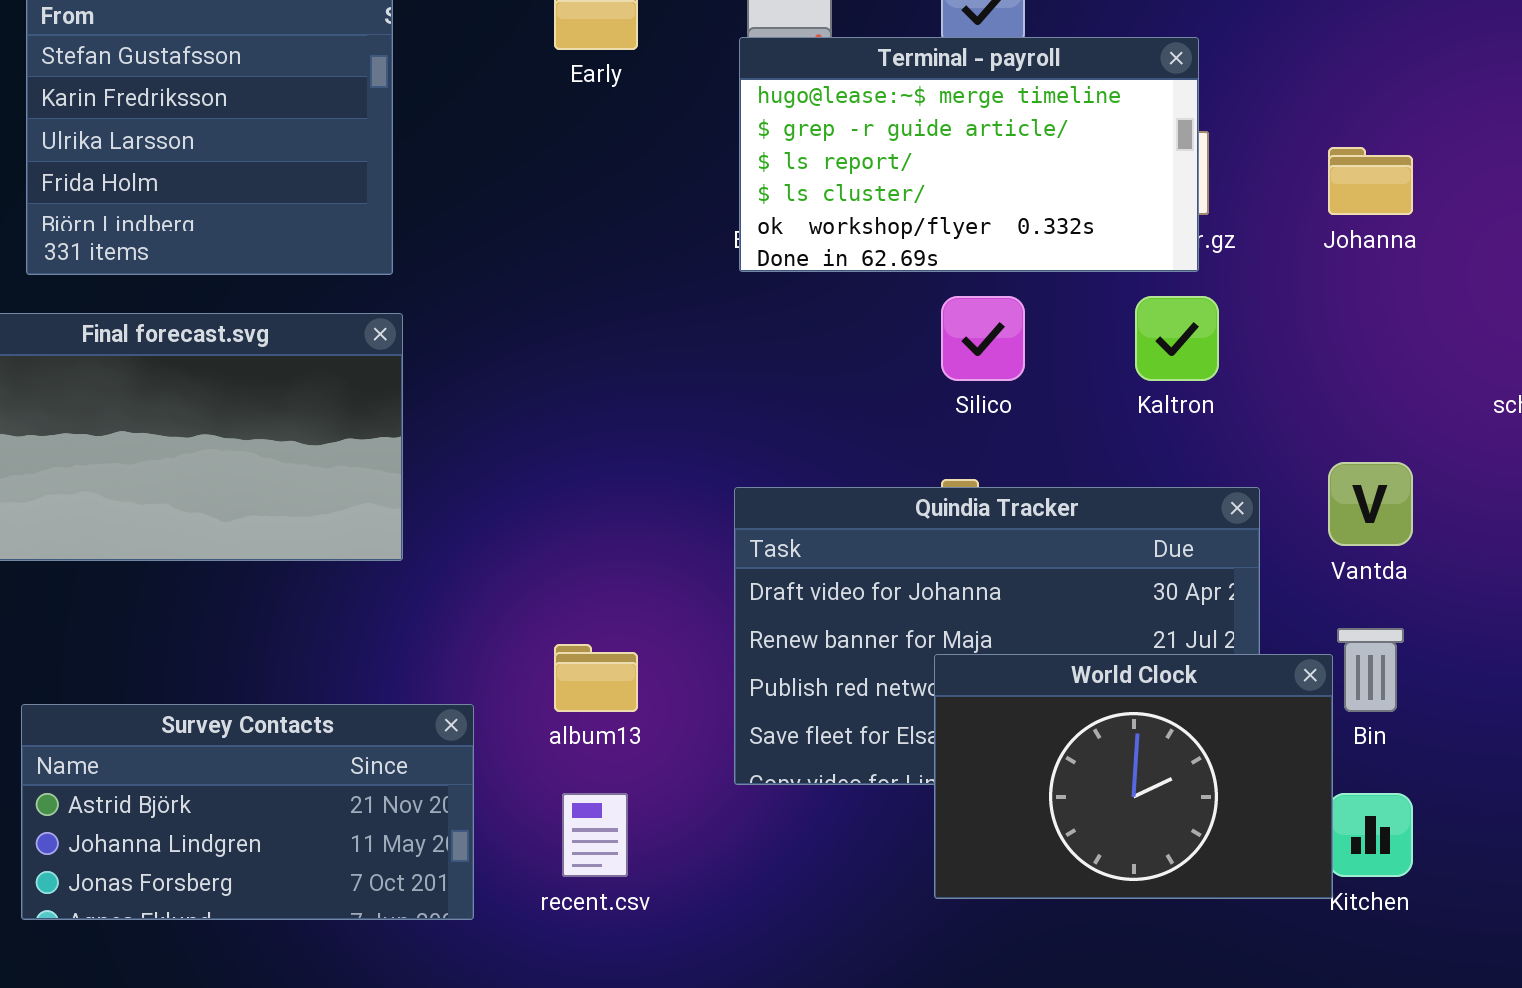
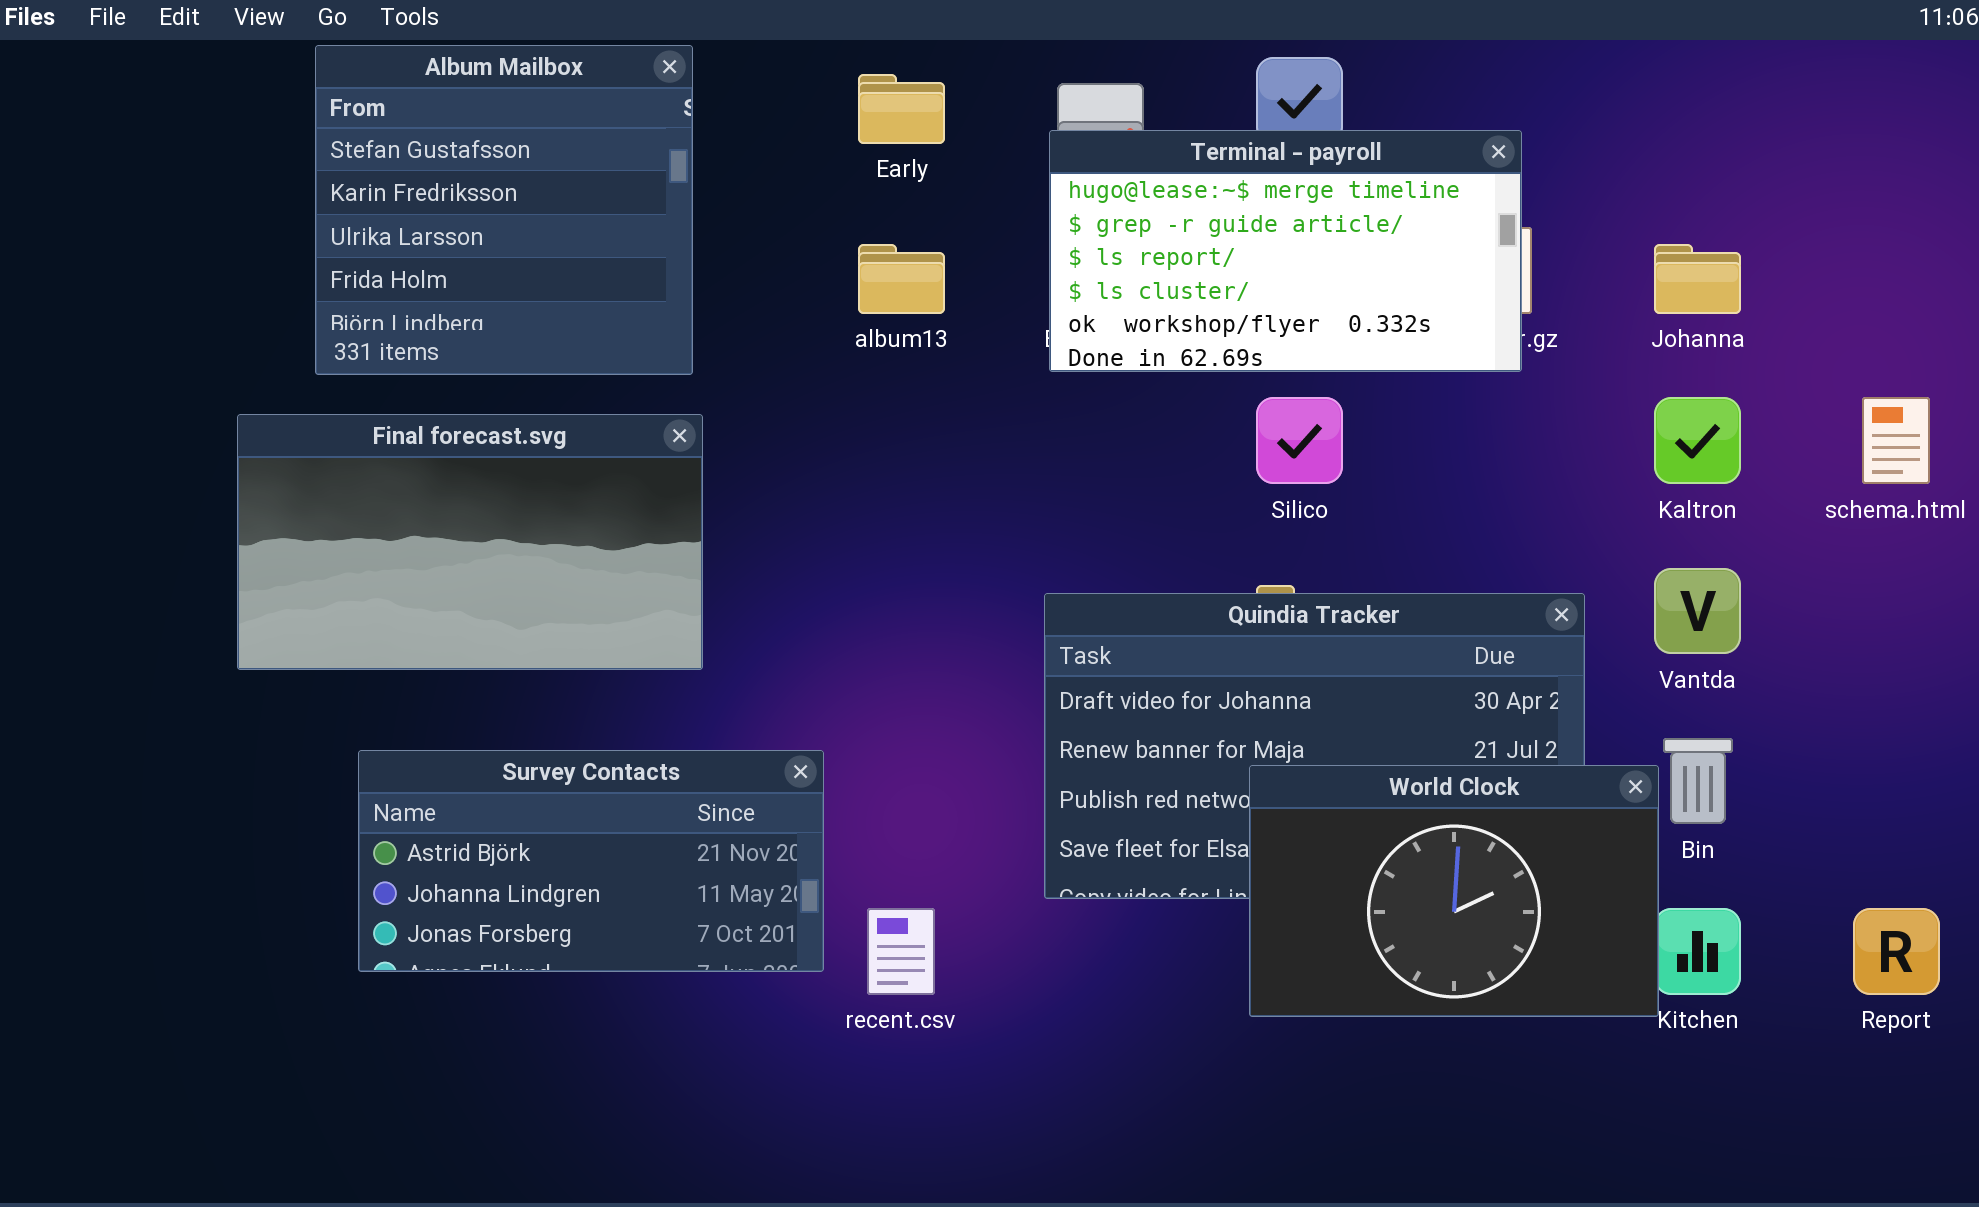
Kaltron: [1135,296,1219,381] -> [1654,397,1741,484], moved
album13: [554,644,638,712] -> [858,244,945,314], moved
Survey Contacts: [21,704,474,920] -> [358,750,824,972], moved

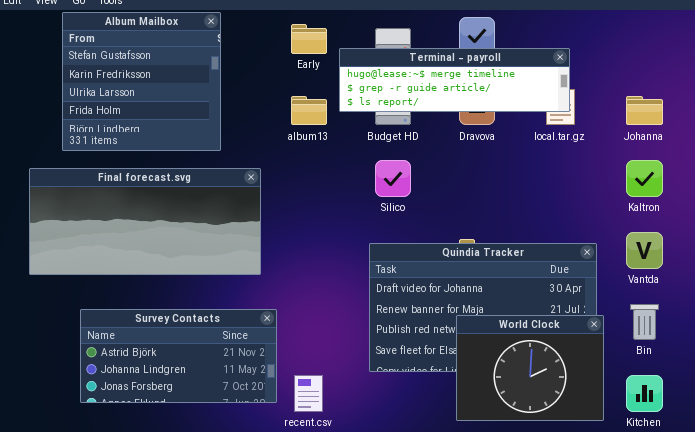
Terminal - payroll: [1049,130,1522,372] -> [339,48,570,112], resized
Silico: [1256,397,1343,484] -> [375,160,411,197], moved
Final forecast.svg: [237,414,703,670] -> [29,168,261,275], resized
World Clock: [1249,765,1659,1017] -> [456,315,604,421], resized

